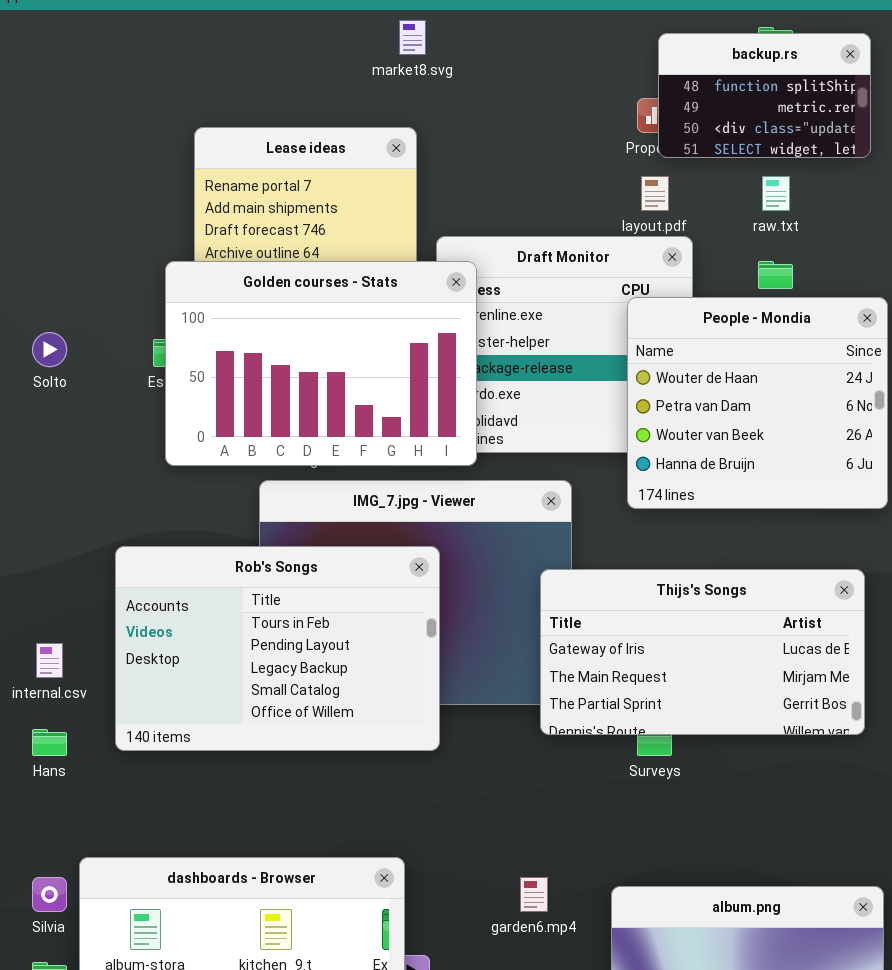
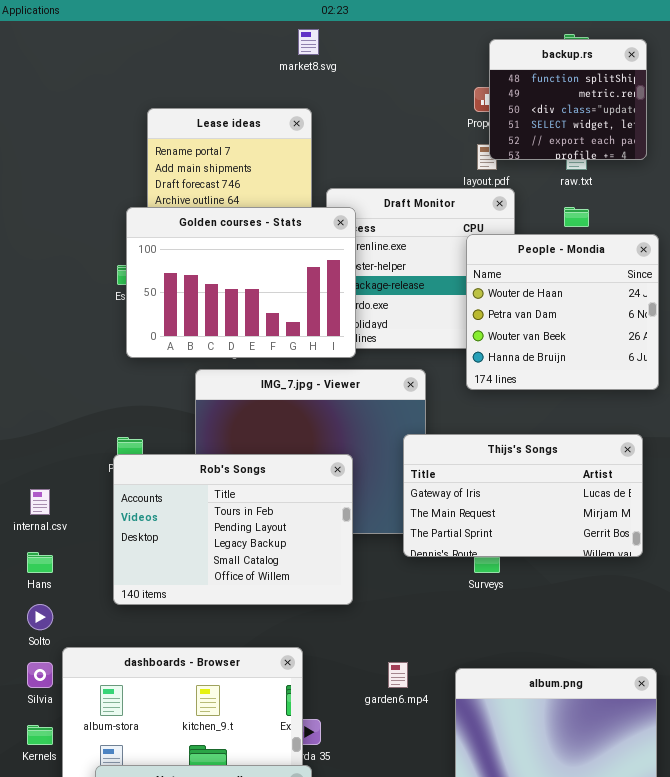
backup.rs: [658,33,871,158] -> [489,39,647,160], resized
Solto: [32,332,67,367] -> [27,604,53,630], moved
Rob's Songs: [115,546,440,751] -> [113,454,353,605], moved

